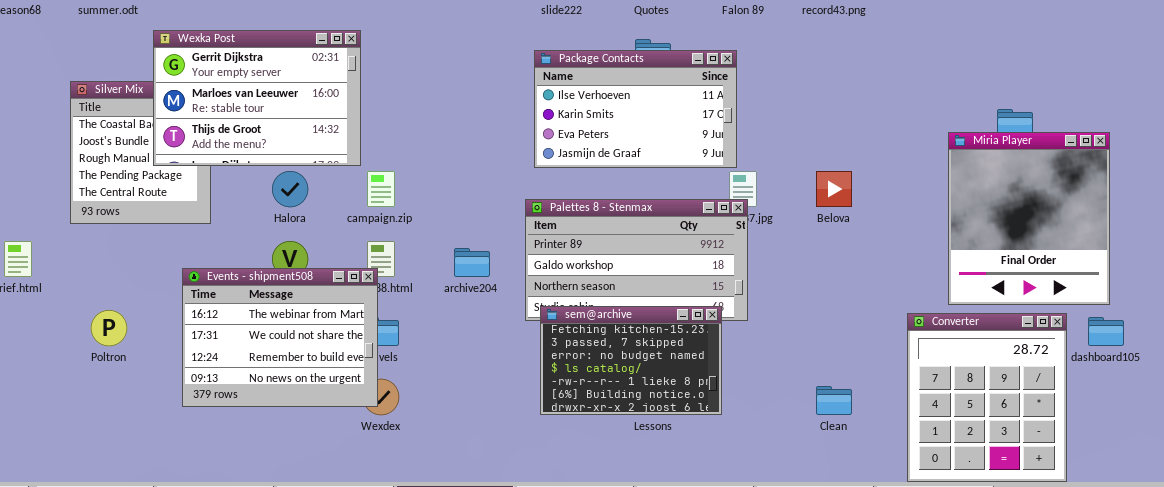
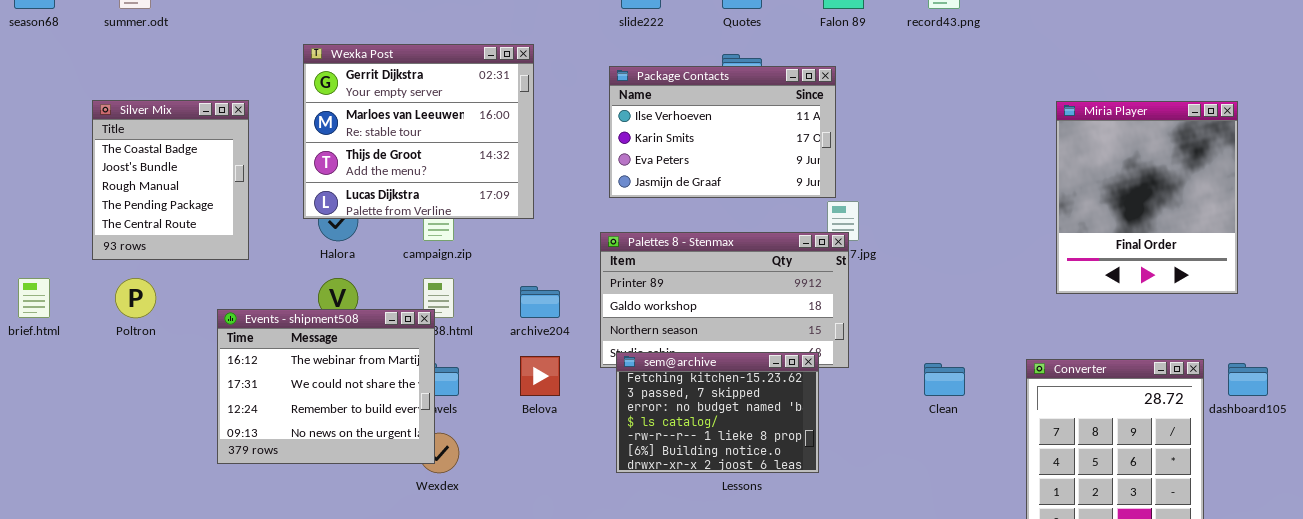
Wexka Post: [153,30,361,166] -> [303,44,534,219], moved, resized
Miria Player: [948,132,1110,305] -> [1056,101,1238,294], moved
Belova: [816,171,852,207] -> [520,356,560,396], moved
Poltron: [91,310,127,346] -> [115,278,156,318], moved
Clean: [816,386,852,415] -> [924,363,965,396], moved

